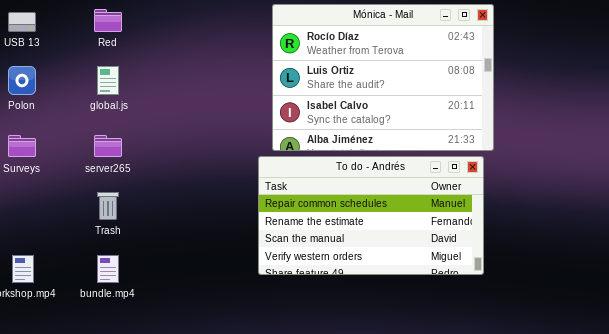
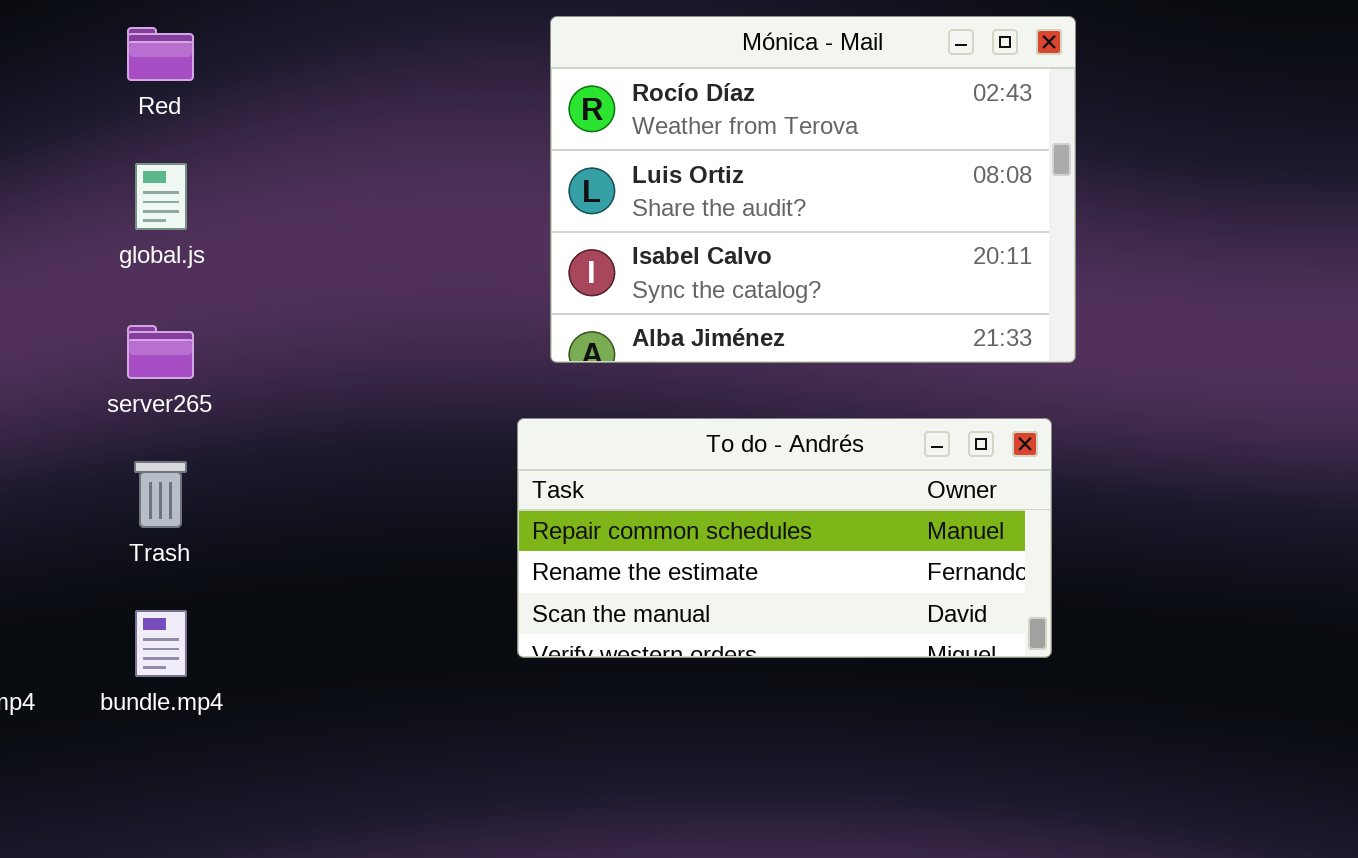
To do - Andrés: [258,156,484,275] -> [517,418,1052,658], resized

